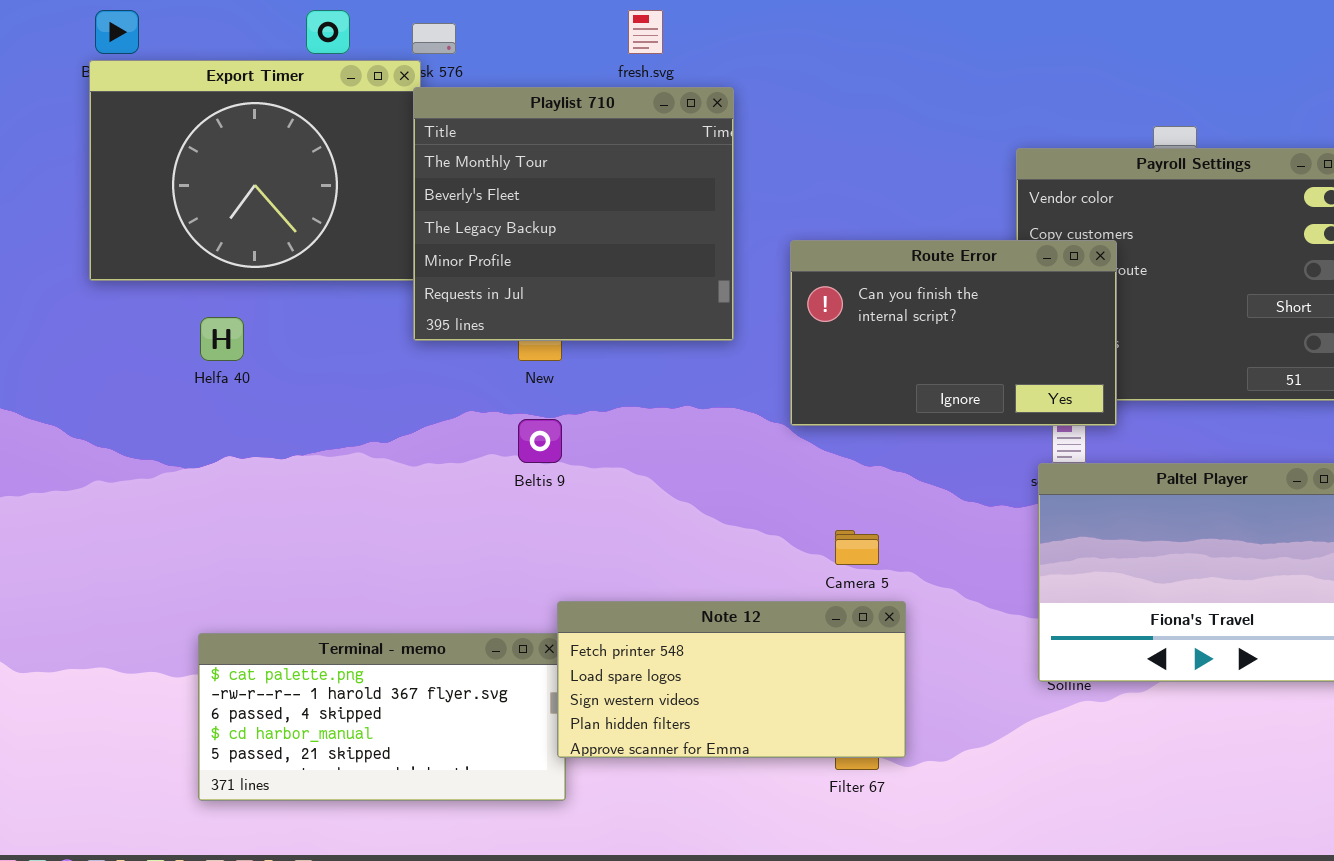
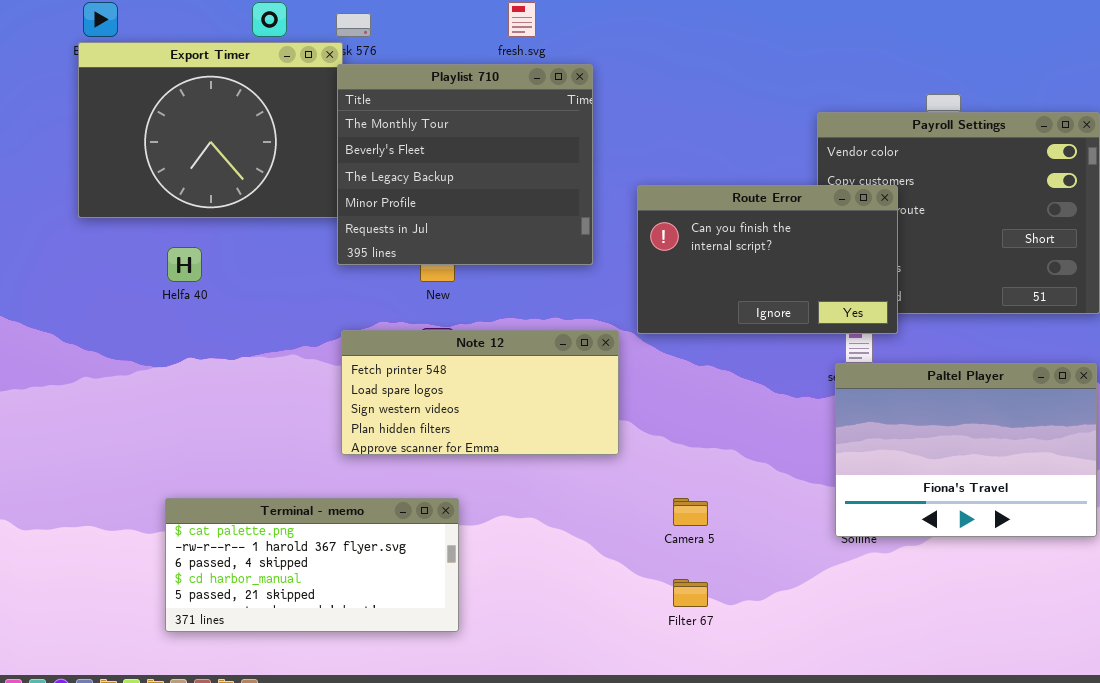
Camera 5: [835,530,879,565] -> [673,498,708,526], moved
Note 12: [557,601,906,758] -> [341,330,619,455], moved

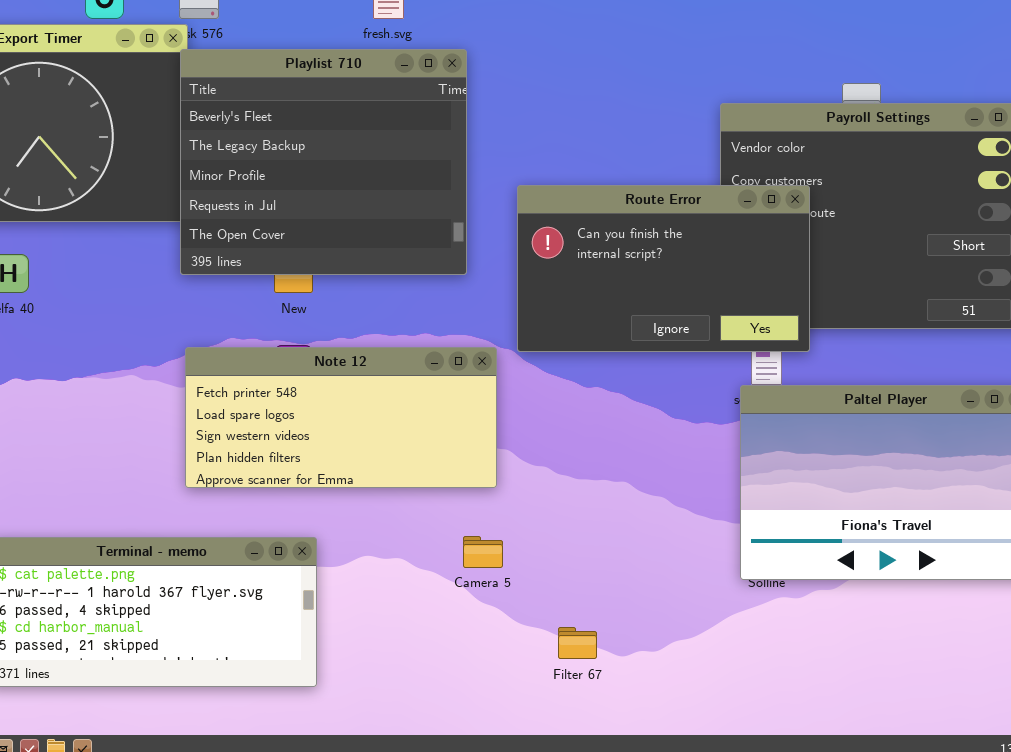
Playlist 710: [337,64,593,265] -> [180,49,467,275], scrolled down 1 row
Camera 5: [673,498,708,526] -> [463,536,503,568], moved

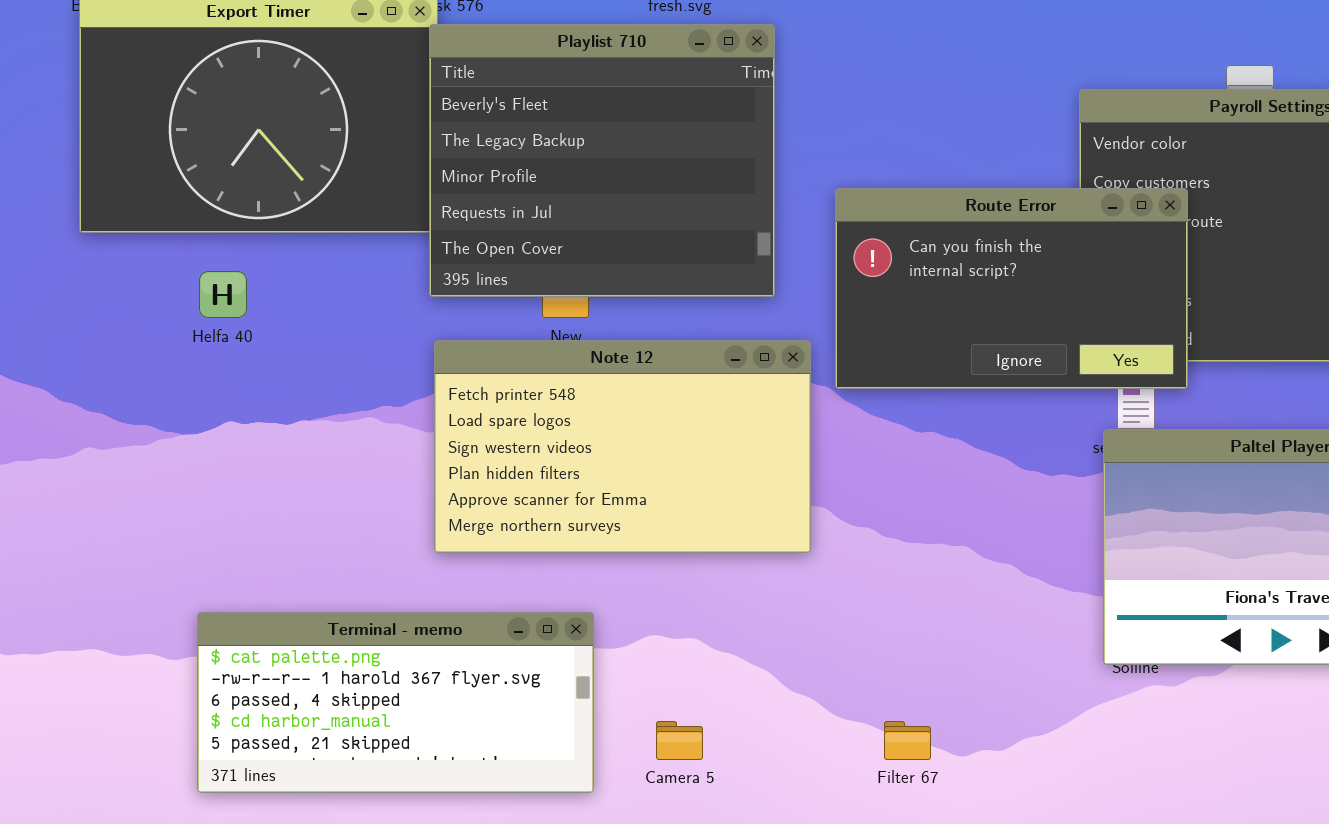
Note 12: [185,347,497,488] -> [434,340,811,553], resized
Camera 5: [463,536,503,568] -> [656,721,703,760], moved

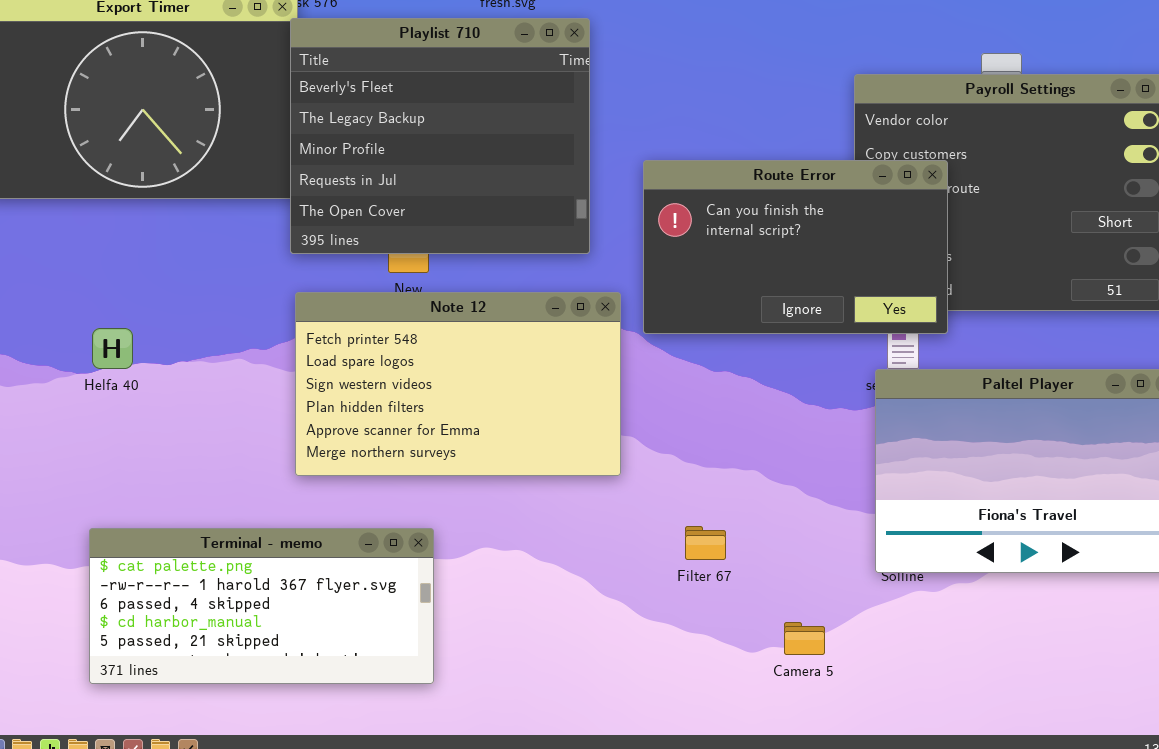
Helfa 40: [199,271,247,318] -> [92,328,133,369], moved
Camera 5: [656,721,703,760] -> [784,622,825,655], moved
Filter 67: [884,721,931,760] -> [685,526,726,560], moved

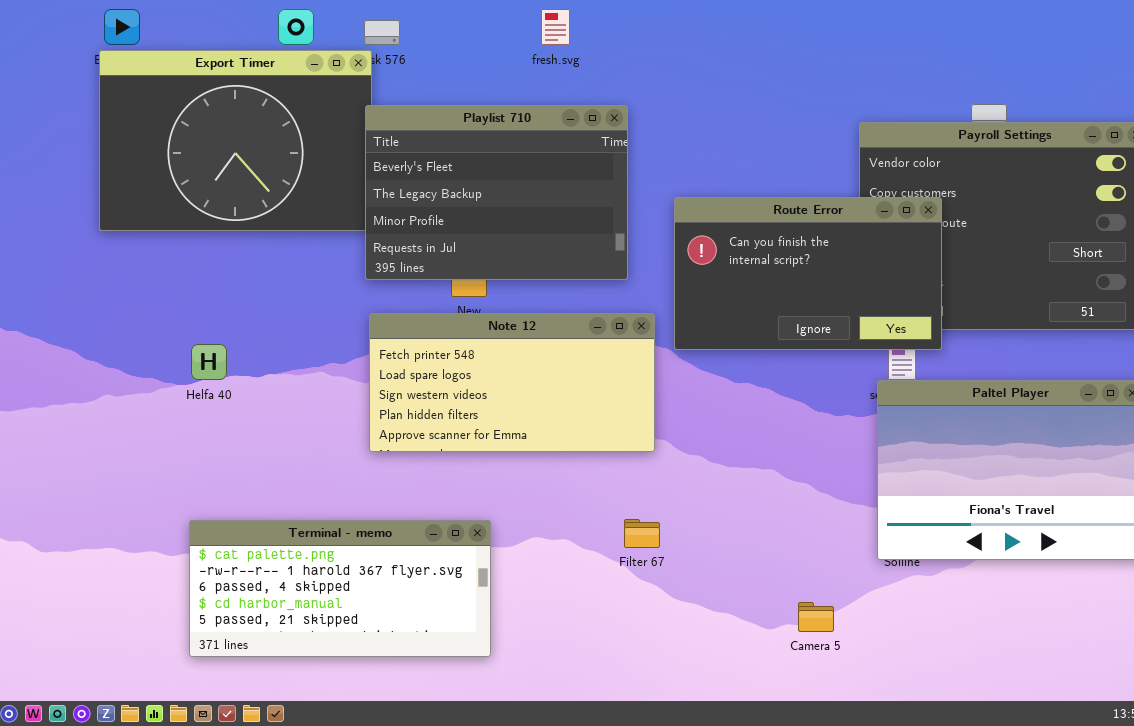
Playlist 710: [290,18,590,254] -> [365,105,628,280], resized
Note 12: [295,292,621,476] -> [369,313,655,452], resized
Filter 67: [685,526,726,560] -> [624,519,660,548], moved

